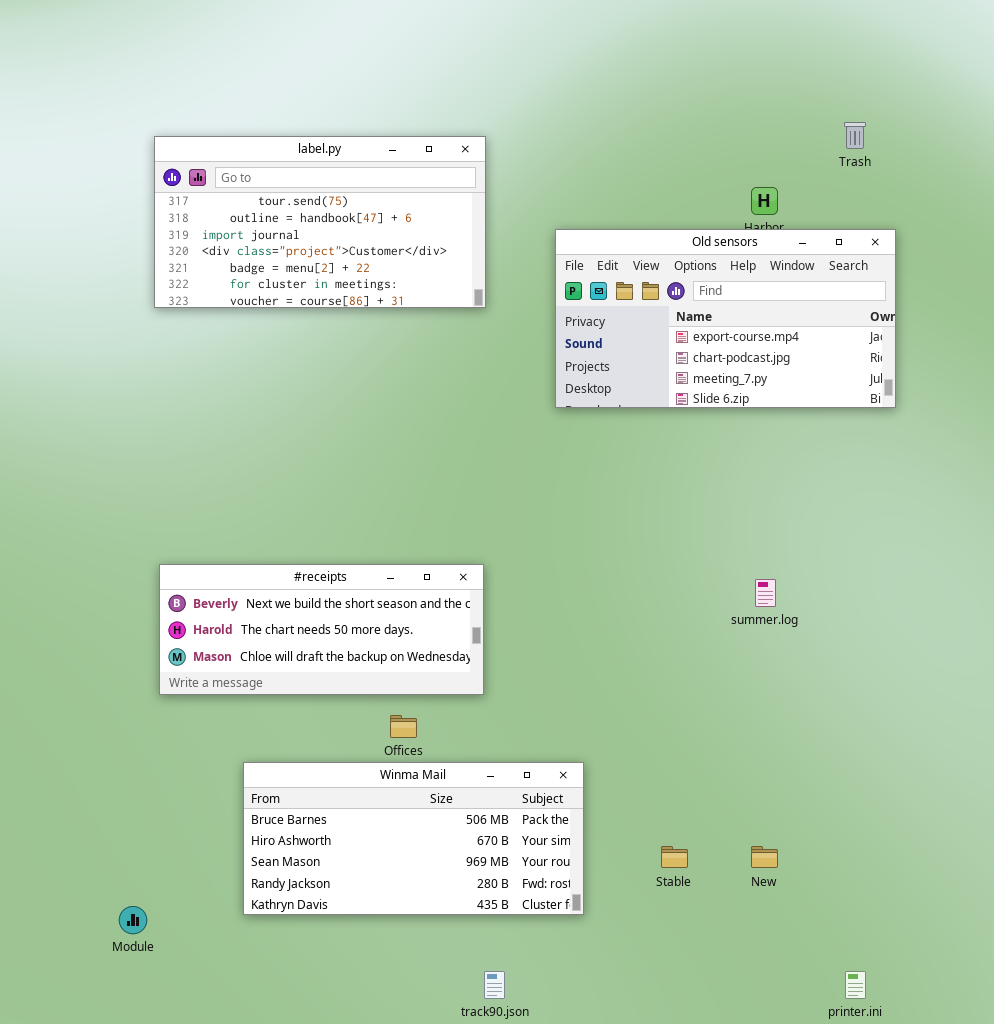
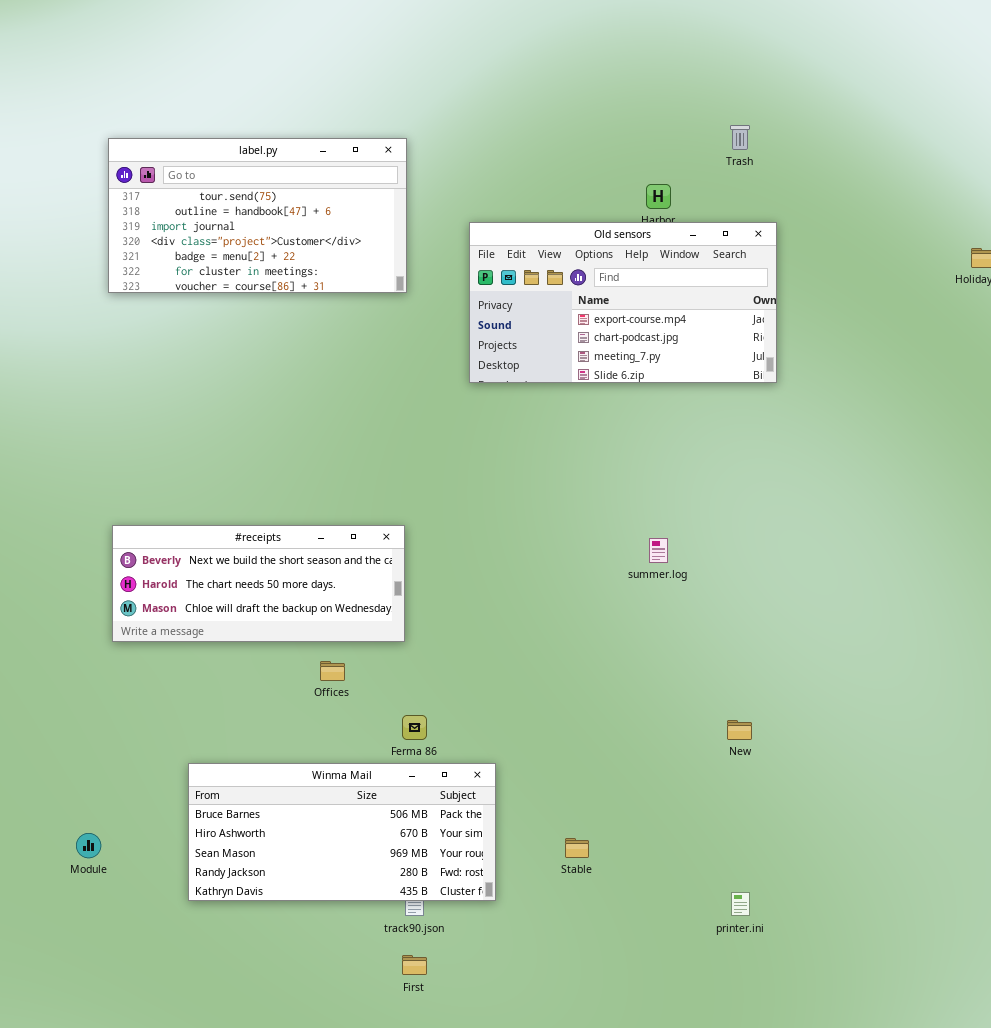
Winma Mail: [243,762,584,915] -> [188,763,496,901], moved
Stable: [661,846,688,868] -> [565,838,589,858], moved
New: [751,846,778,868] -> [727,720,752,740], moved

